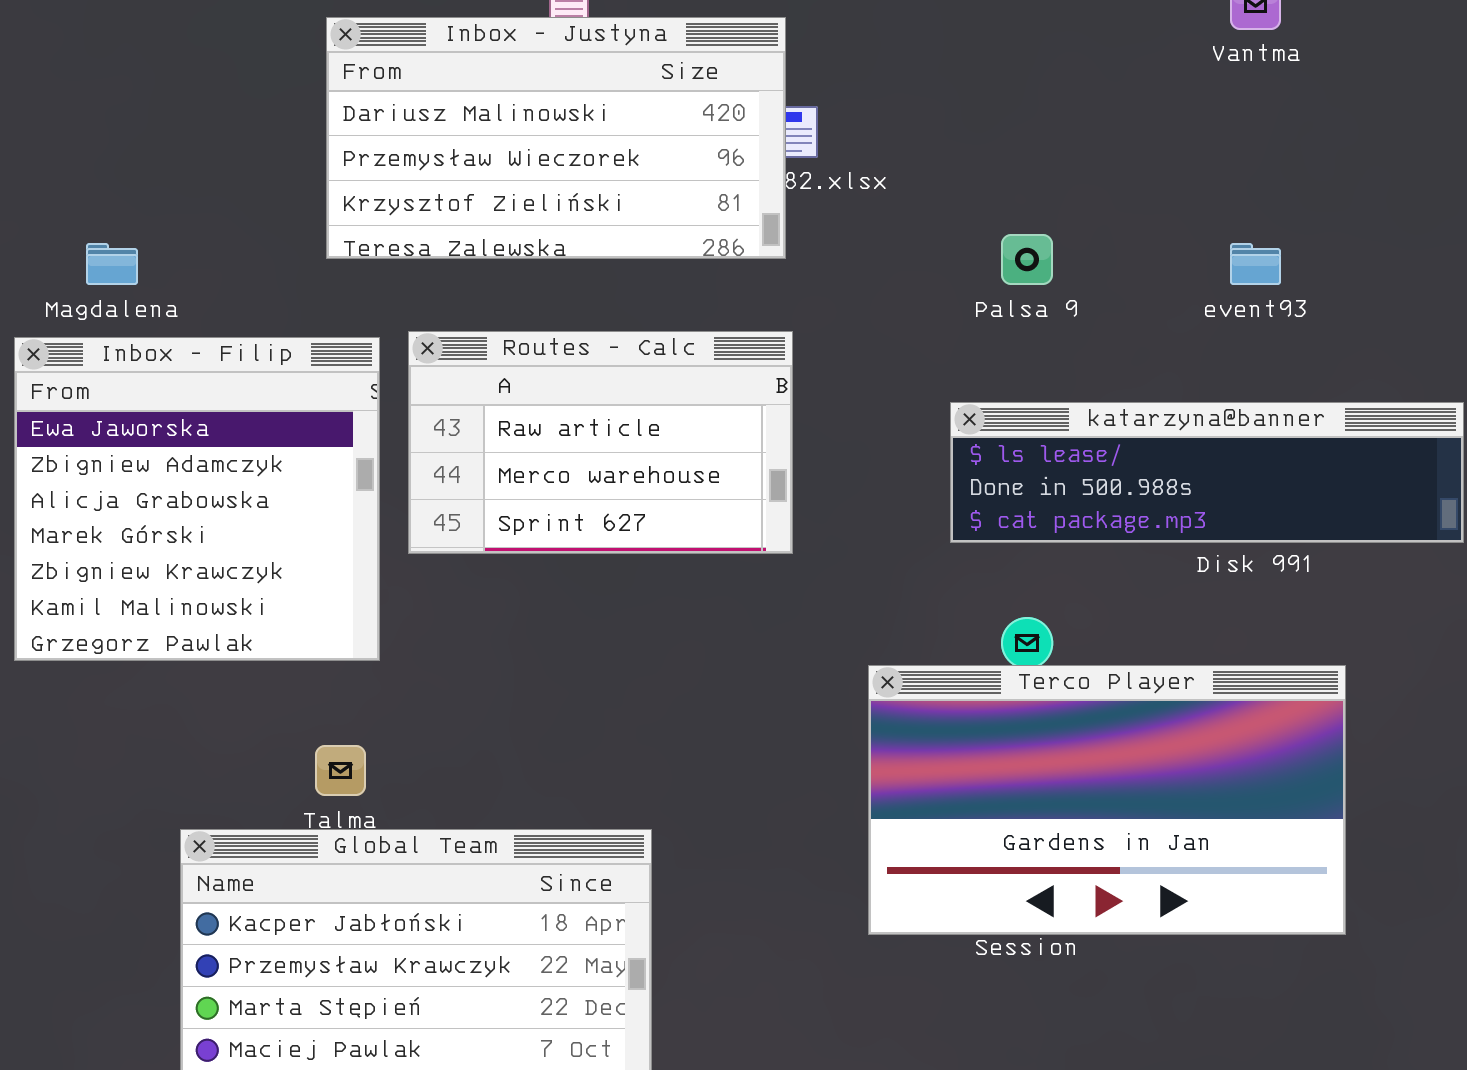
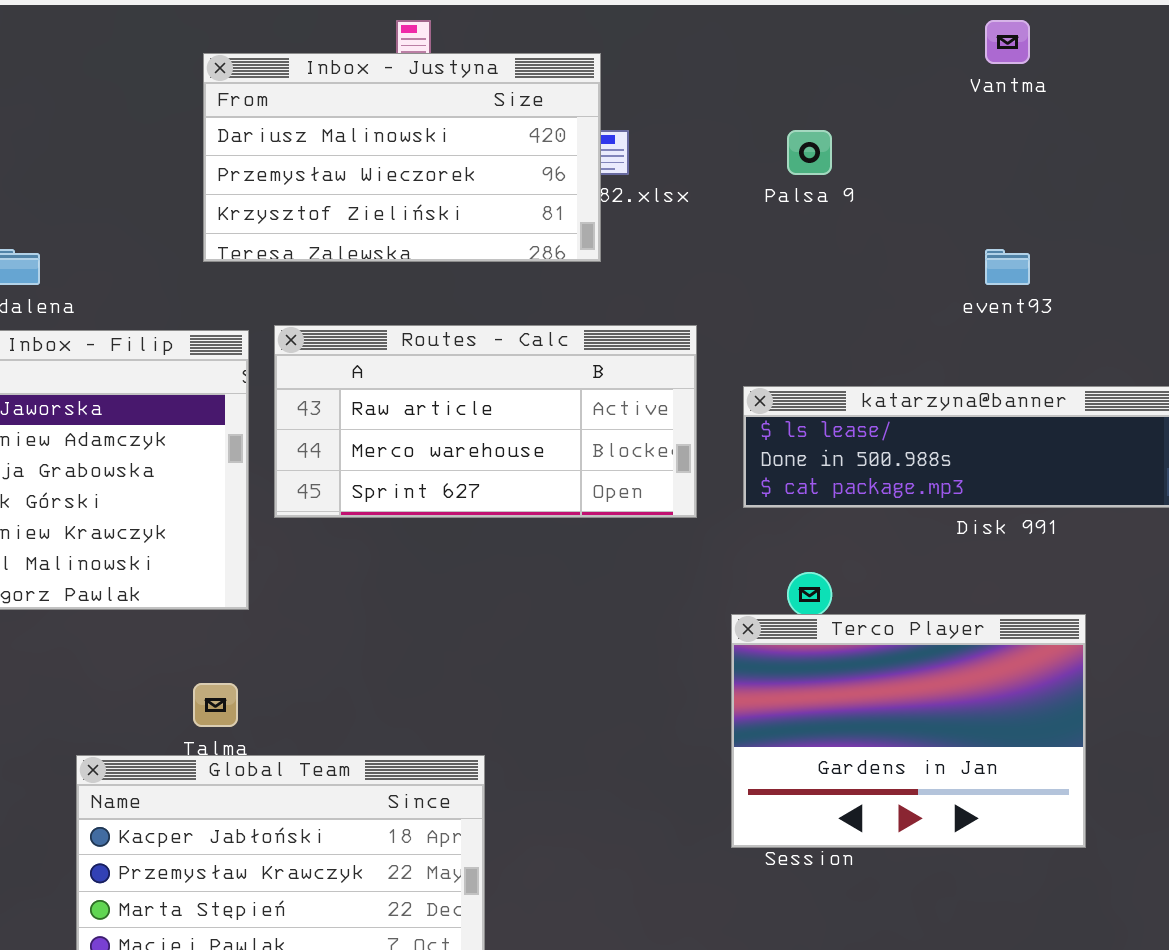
Palsa 9: [1001,234,1053,285] -> [787,130,832,175], moved
Routes - Calc: [408,331,793,554] -> [274,325,697,518], resized
Terco Player: [868,665,1346,935] -> [731,614,1086,848], resized

